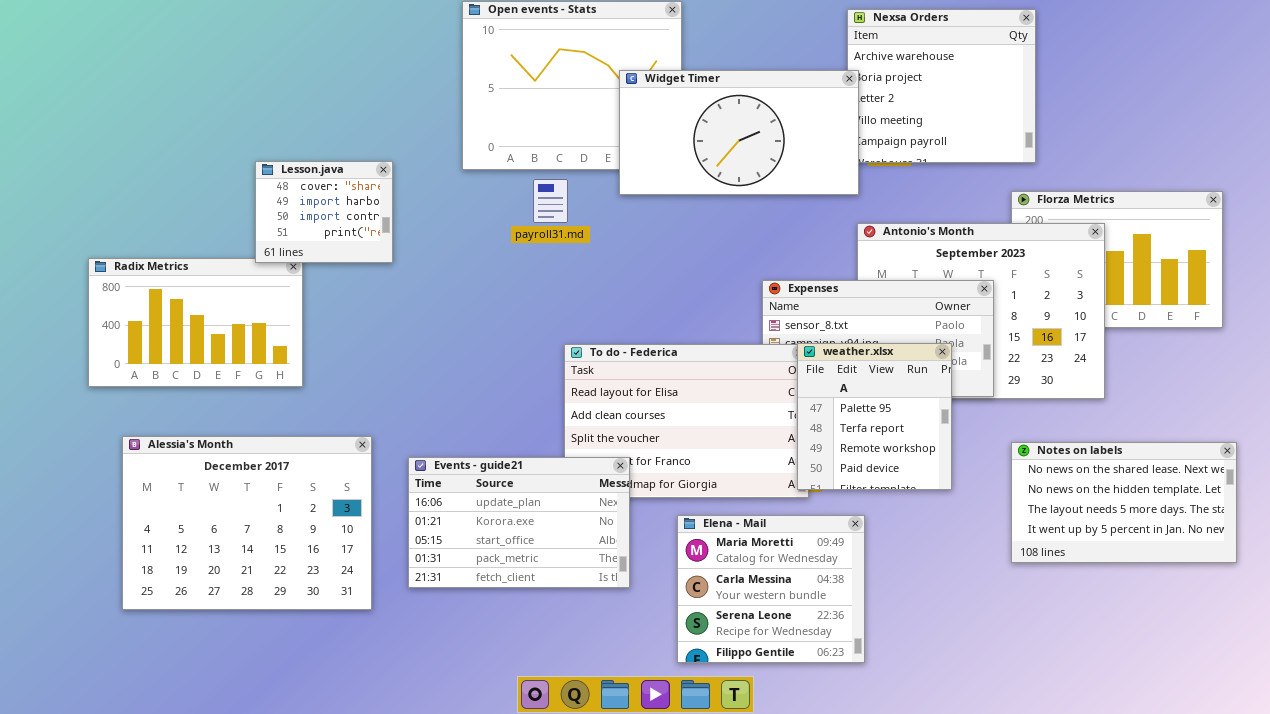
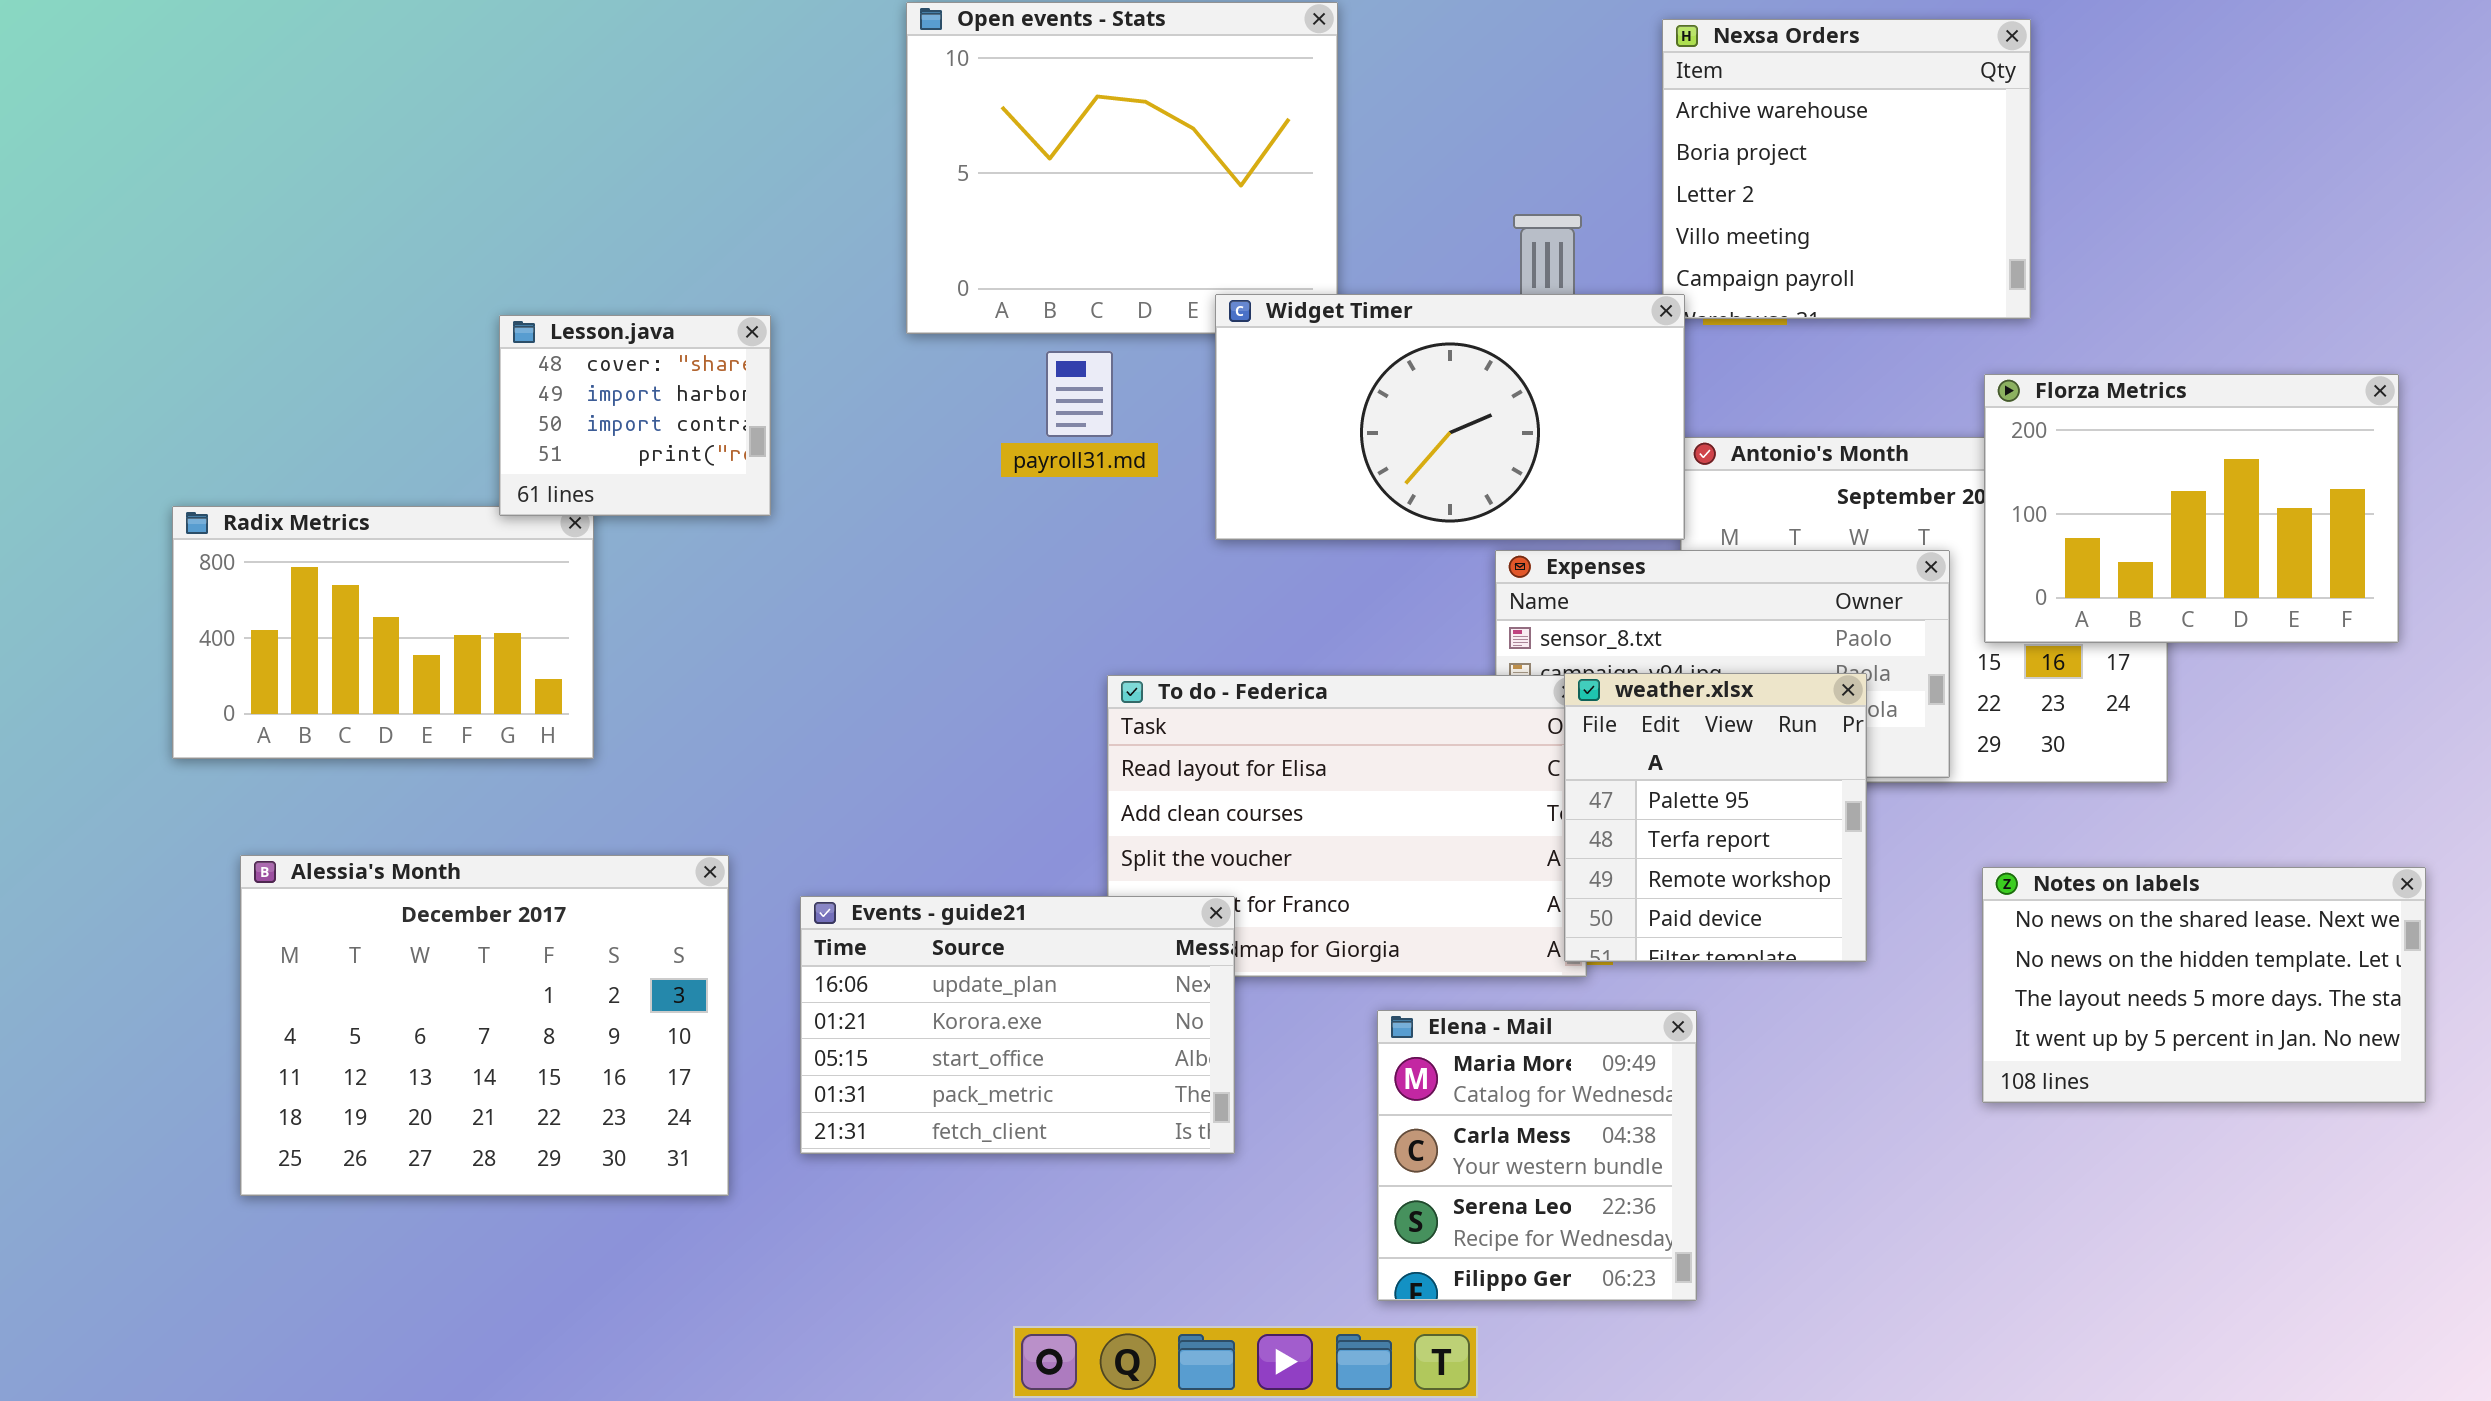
Widget Timer: [619,70,859,195] -> [1215,294,1685,540], moved
Florza Metrics: [1011,191,1223,328] -> [1984,374,2399,643], raised
Elena - Mail: [677,515,865,663] -> [1377,1010,1697,1301], resized

